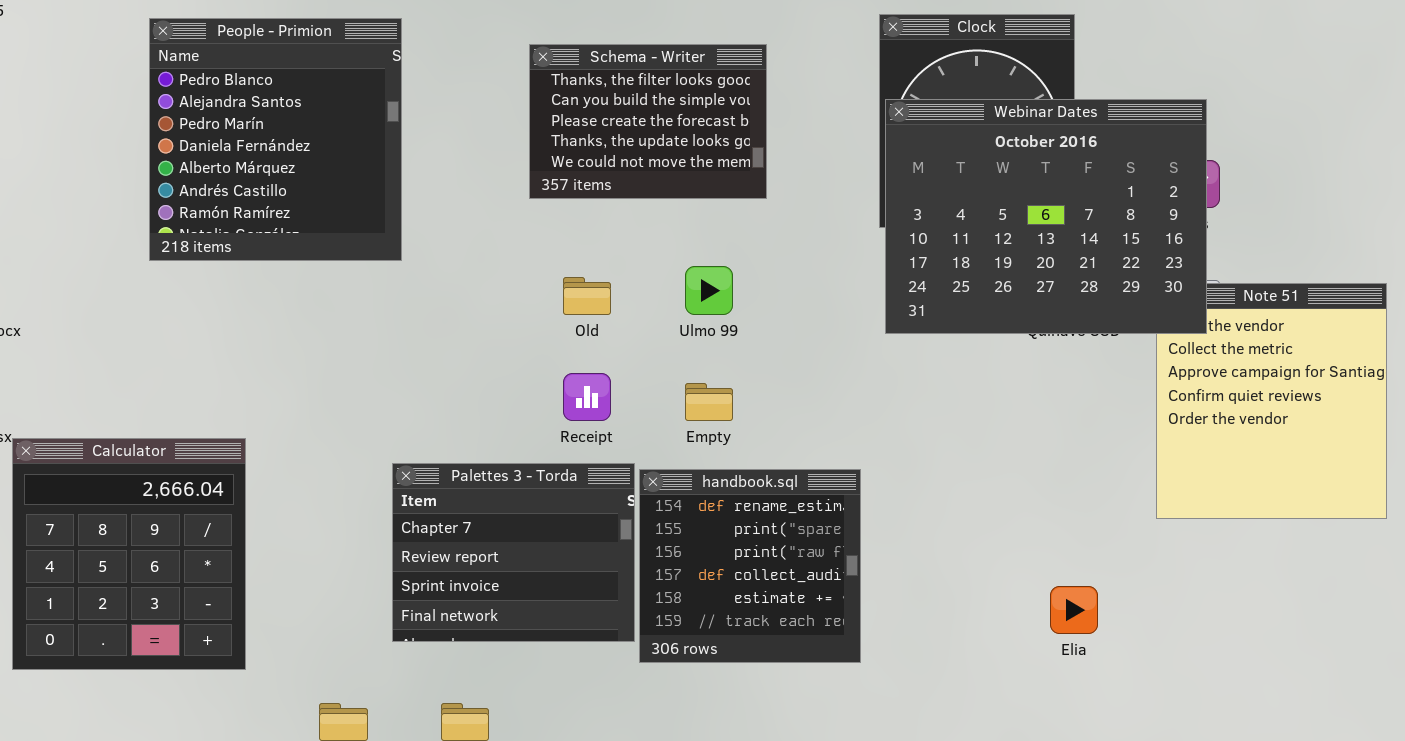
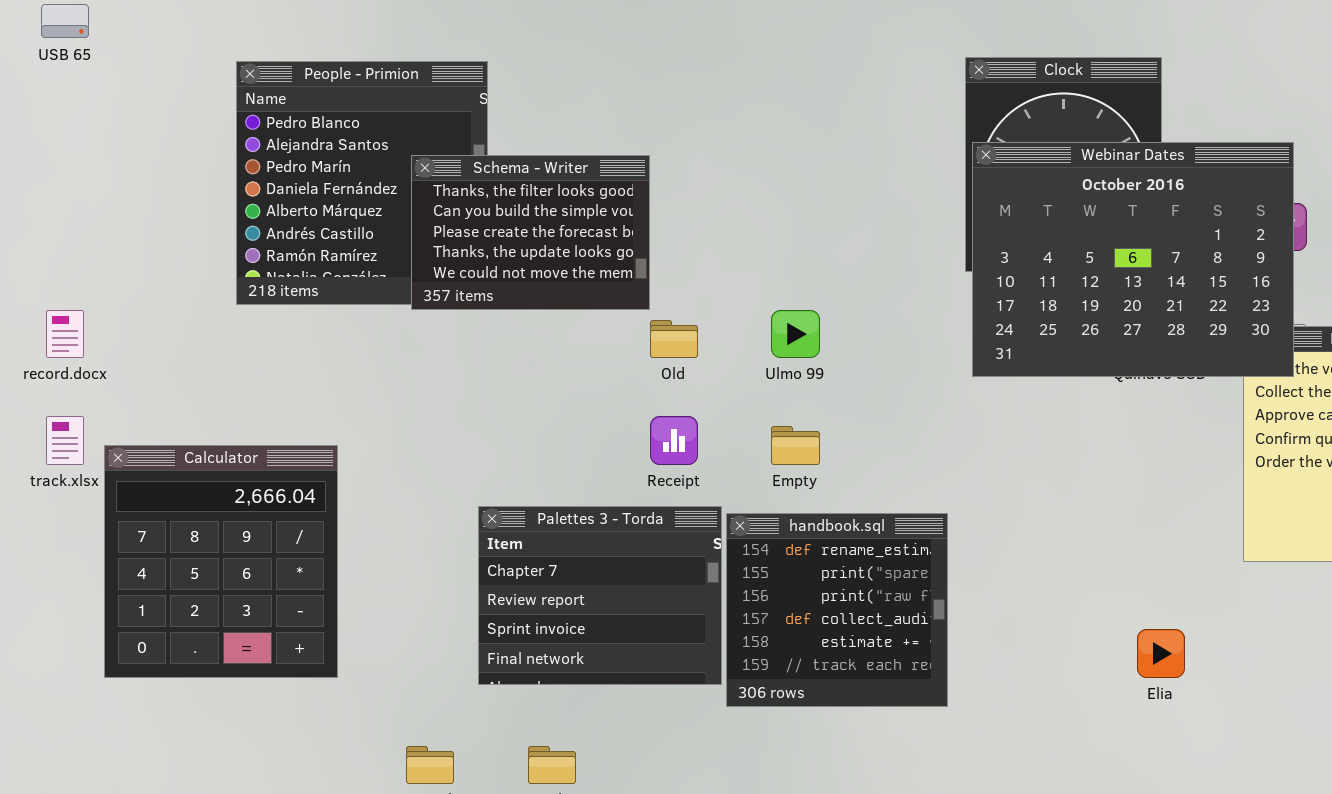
Schema - Writer: [529,44,767,199] -> [411,155,650,310], moved
Calculator: [12,438,246,670] -> [104,445,338,678], moved

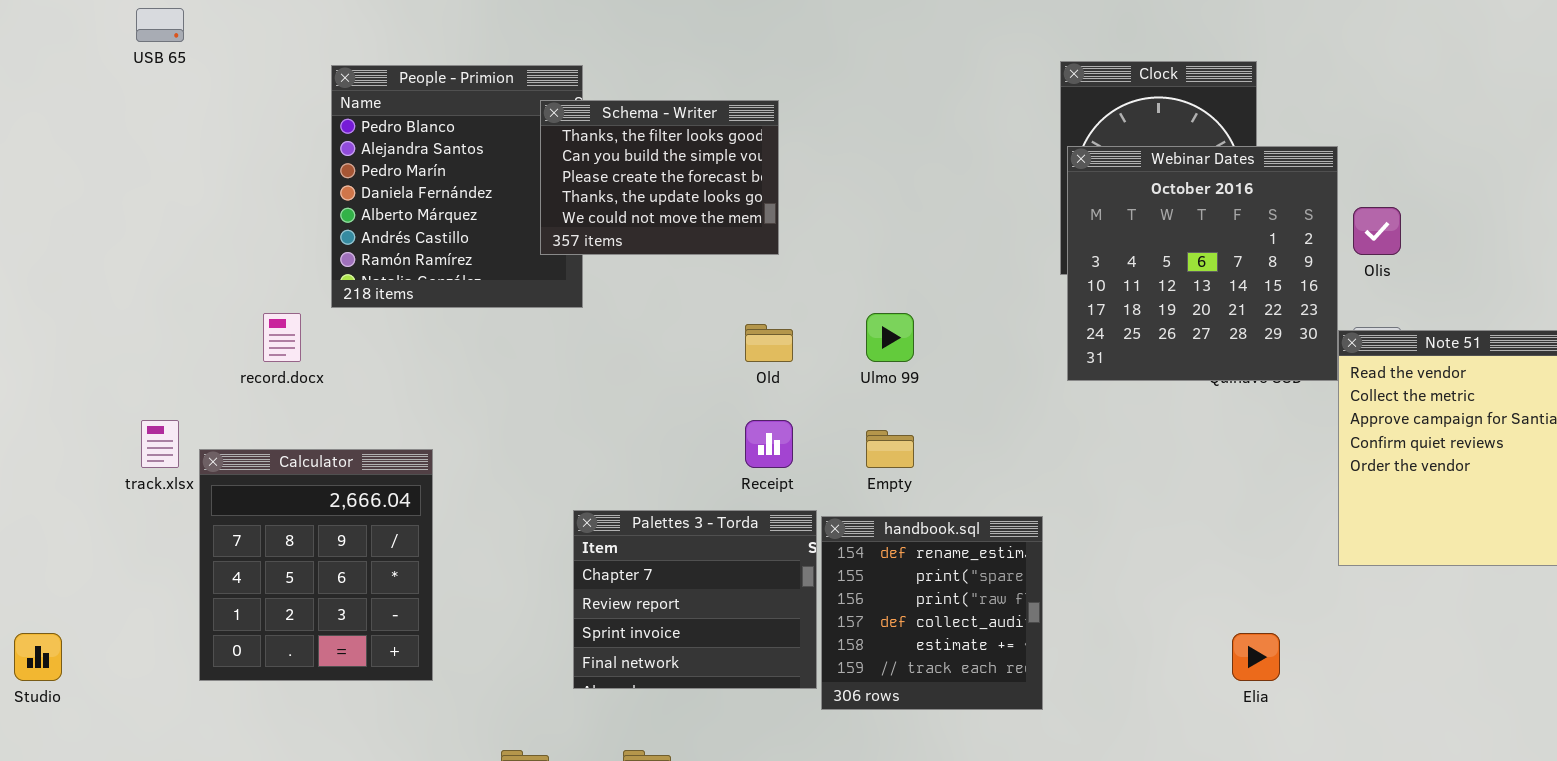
Webinar Dates: [972,142,1294,377] -> [1067,146,1338,381], resized
Schema - Writer: [411,155,650,310] -> [540,100,779,255], moved
record.docx: [46,310,84,358] -> [263,313,301,362], moved

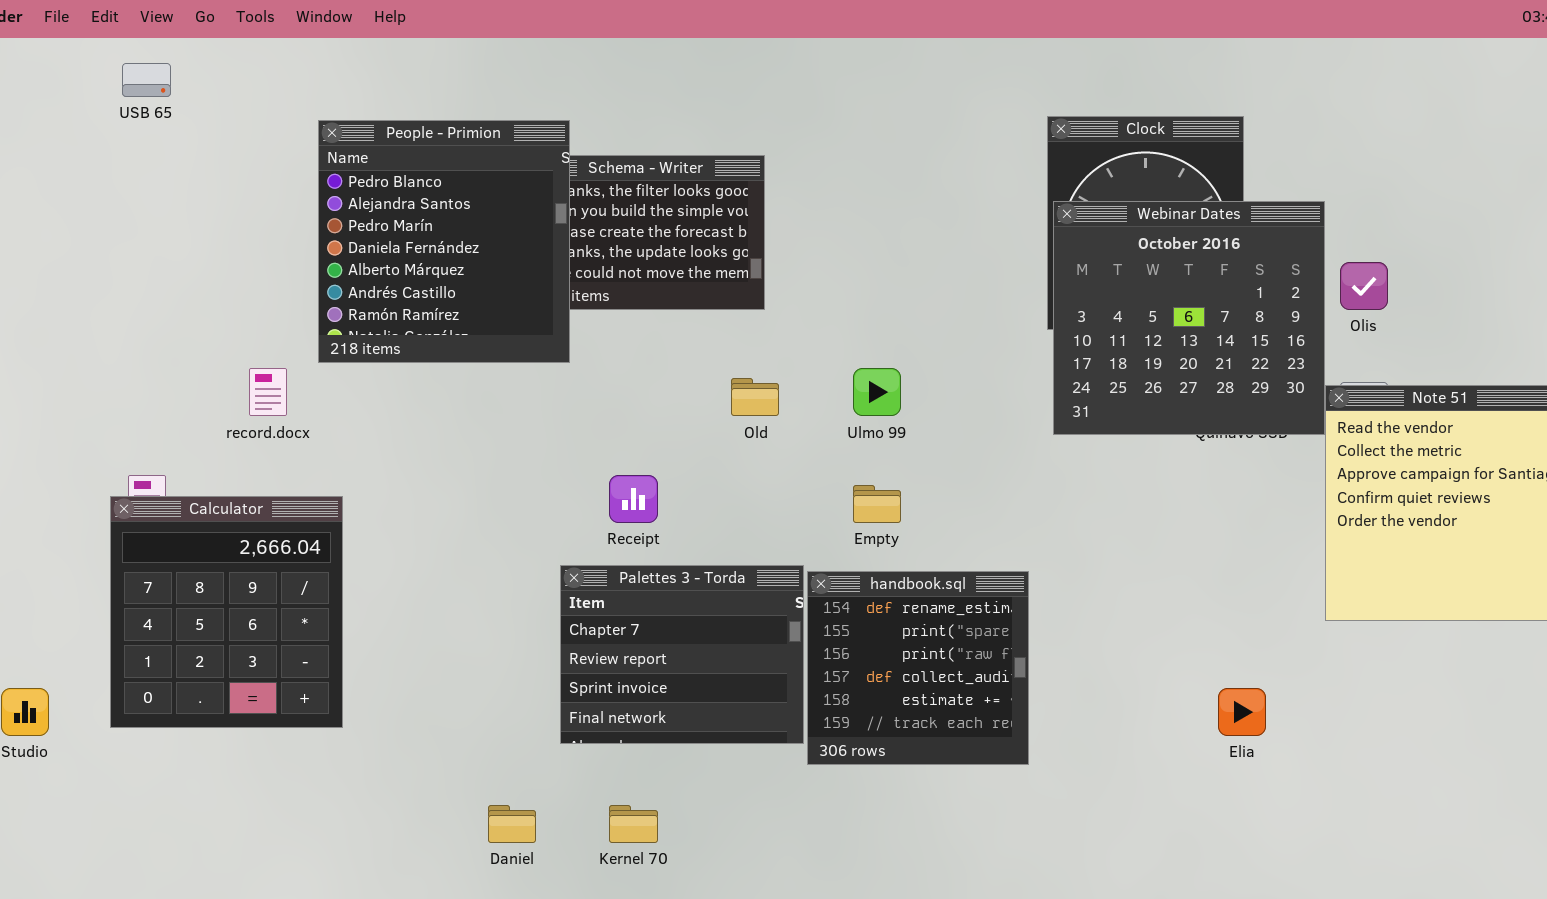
People - Primion: [331,65,583,308] -> [318,120,570,363], raised
Receipt: [745,420,793,468] -> [609,475,658,523], moved
Calculator: [199,449,433,681] -> [110,496,343,728], moved

